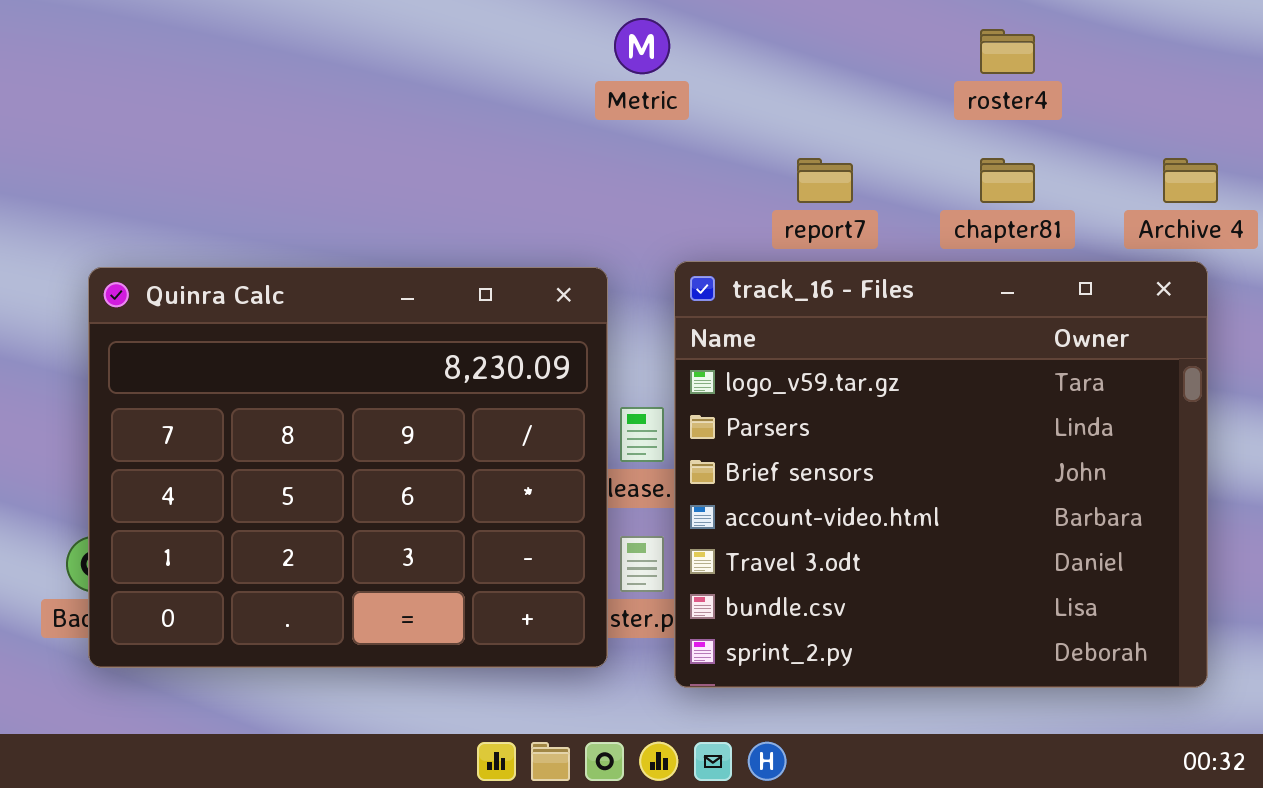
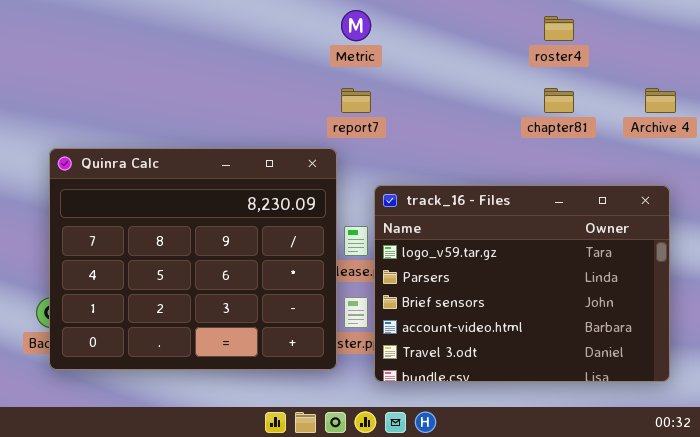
report7: [797,158,853,203] -> [341,88,371,113], moved
track_16 - Files: [674,261,1208,688] -> [374,185,670,382], resized

